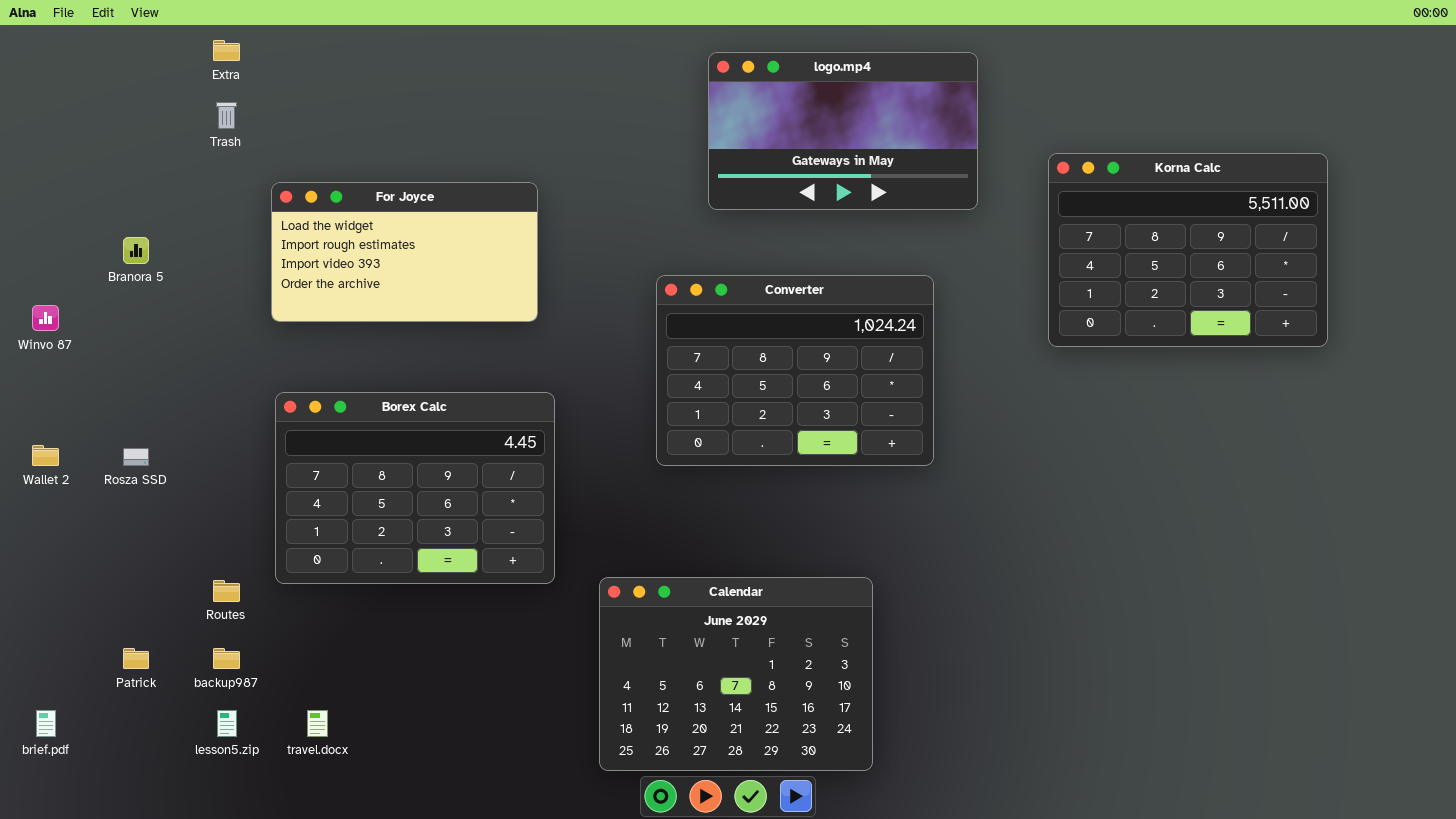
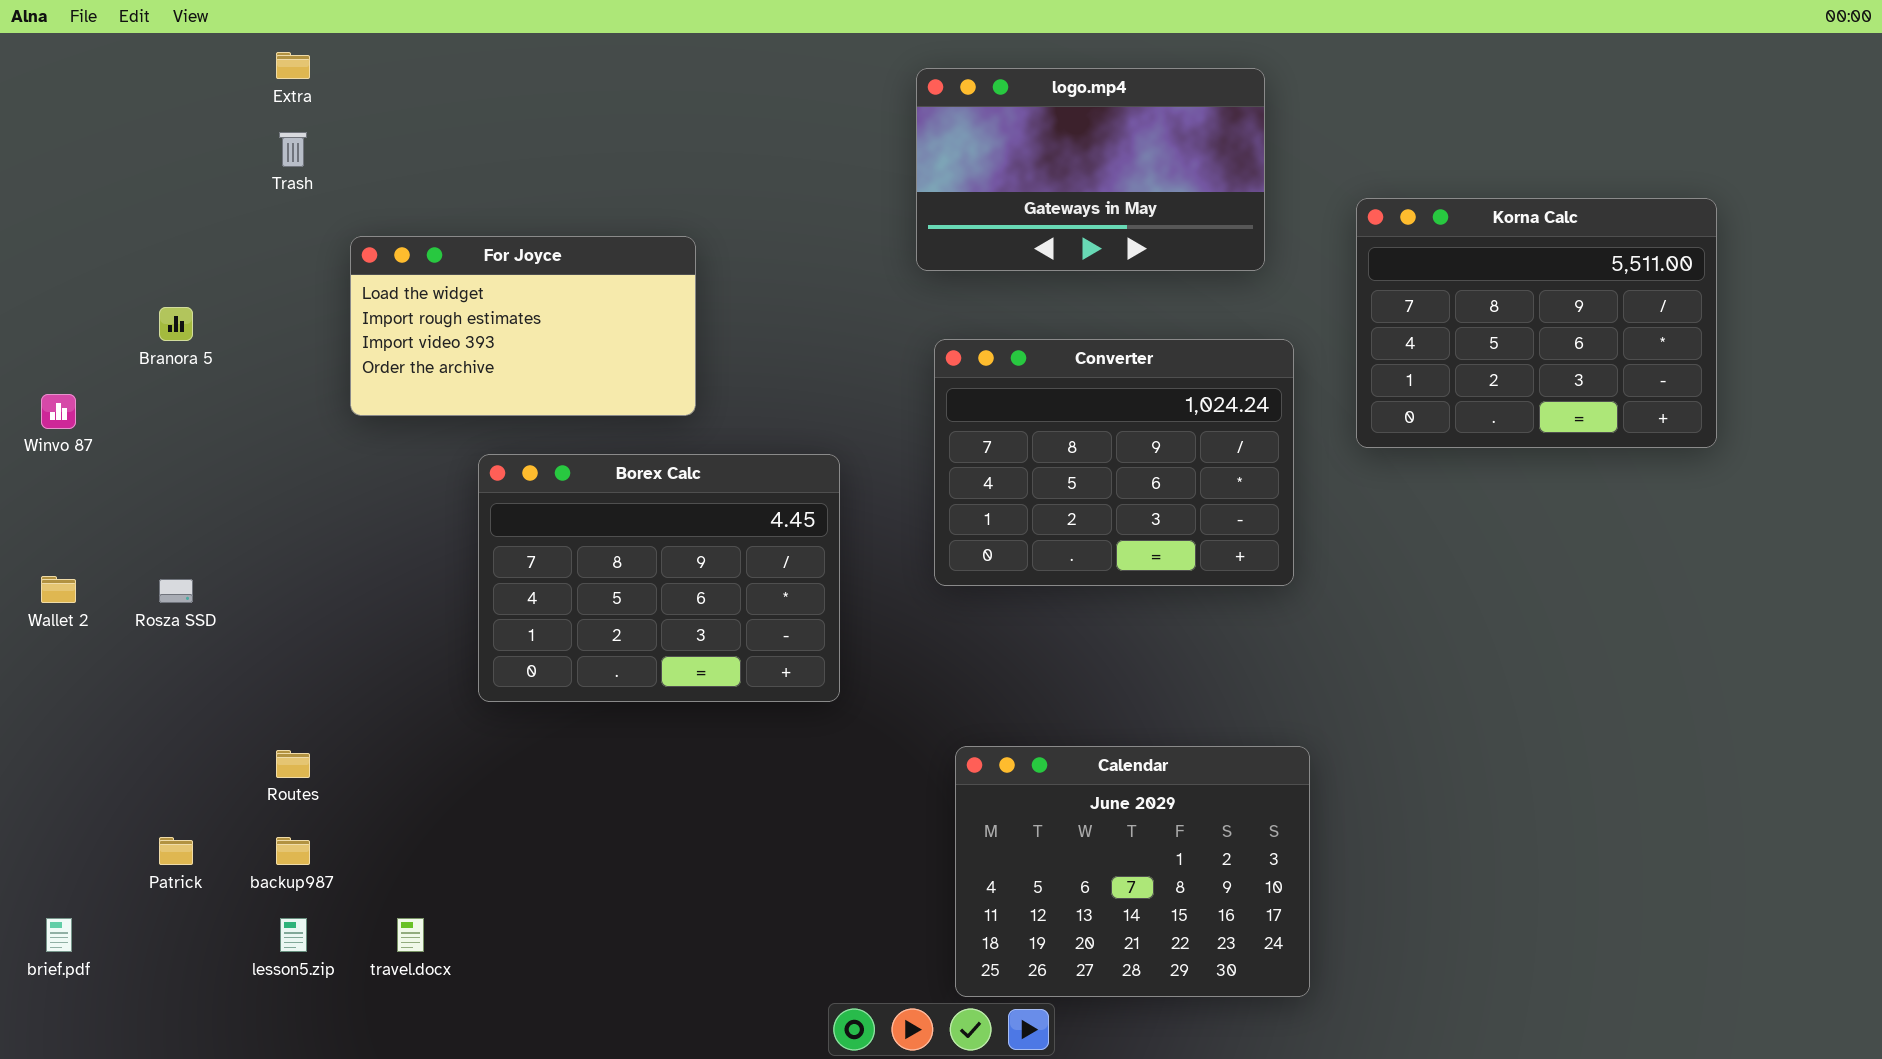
Converter: [656,275,934,466] -> [934,339,1294,586], moved
Borex Calc: [275,392,555,584] -> [478,454,840,702], moved
Calendar: [599,577,873,771] -> [955,746,1310,997], moved

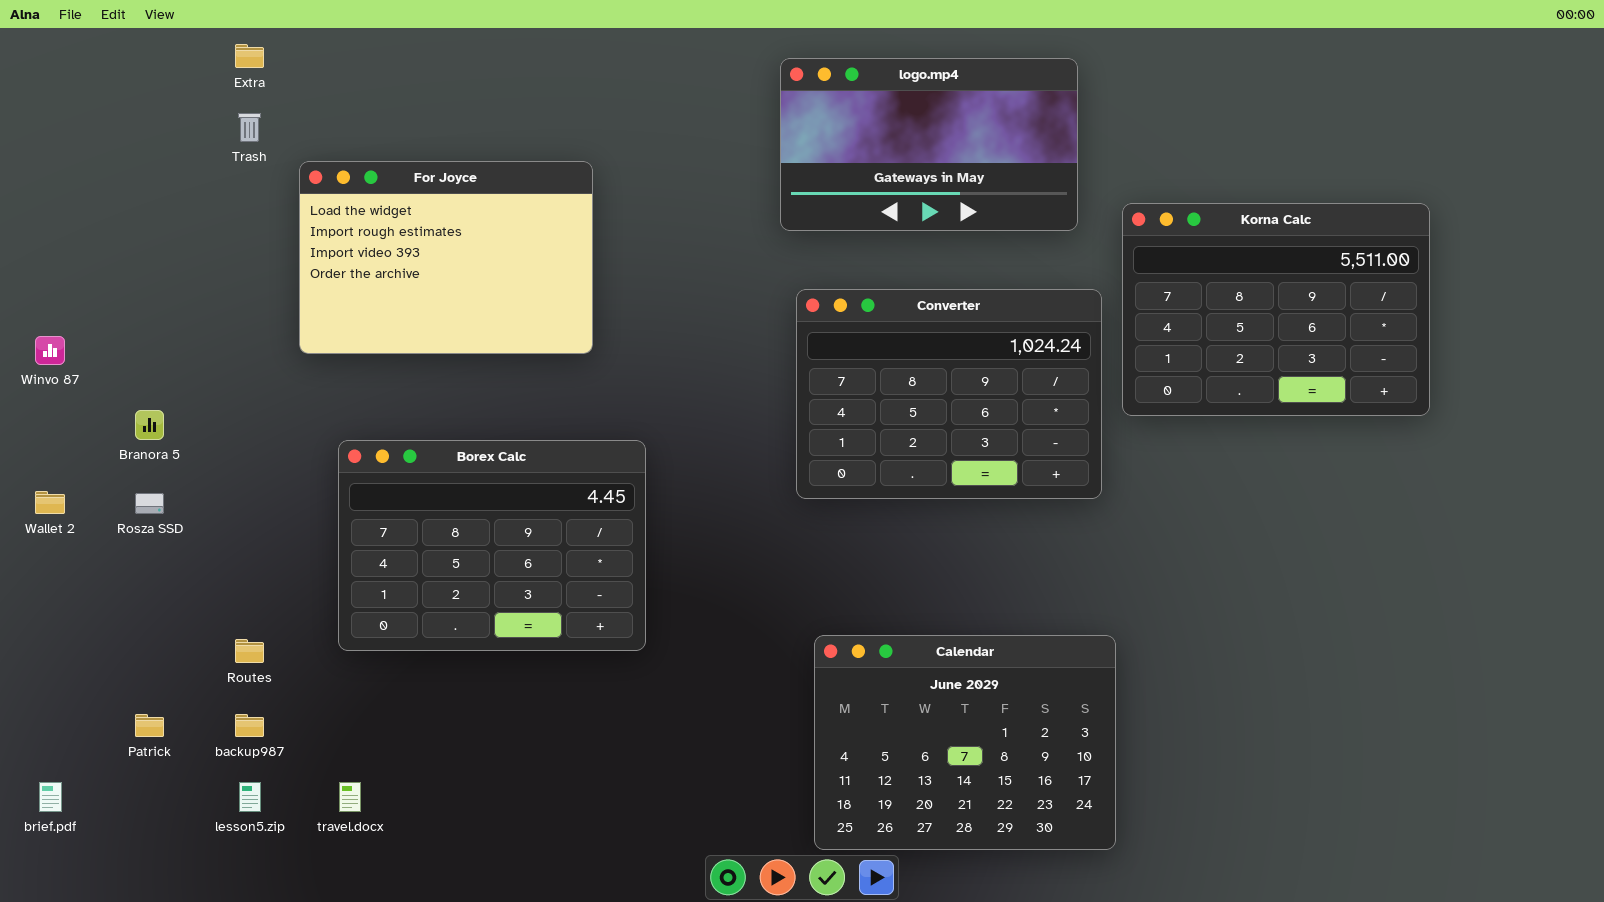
Korna Calc: [1356,198,1717,448] -> [1122,203,1430,416], moved
For Joyce: [350,236,696,416] -> [299,161,593,354], resized
Branora 5: [159,307,193,341] -> [135,410,164,440], moved
Borex Calc: [478,454,840,702] -> [338,440,646,651], moved

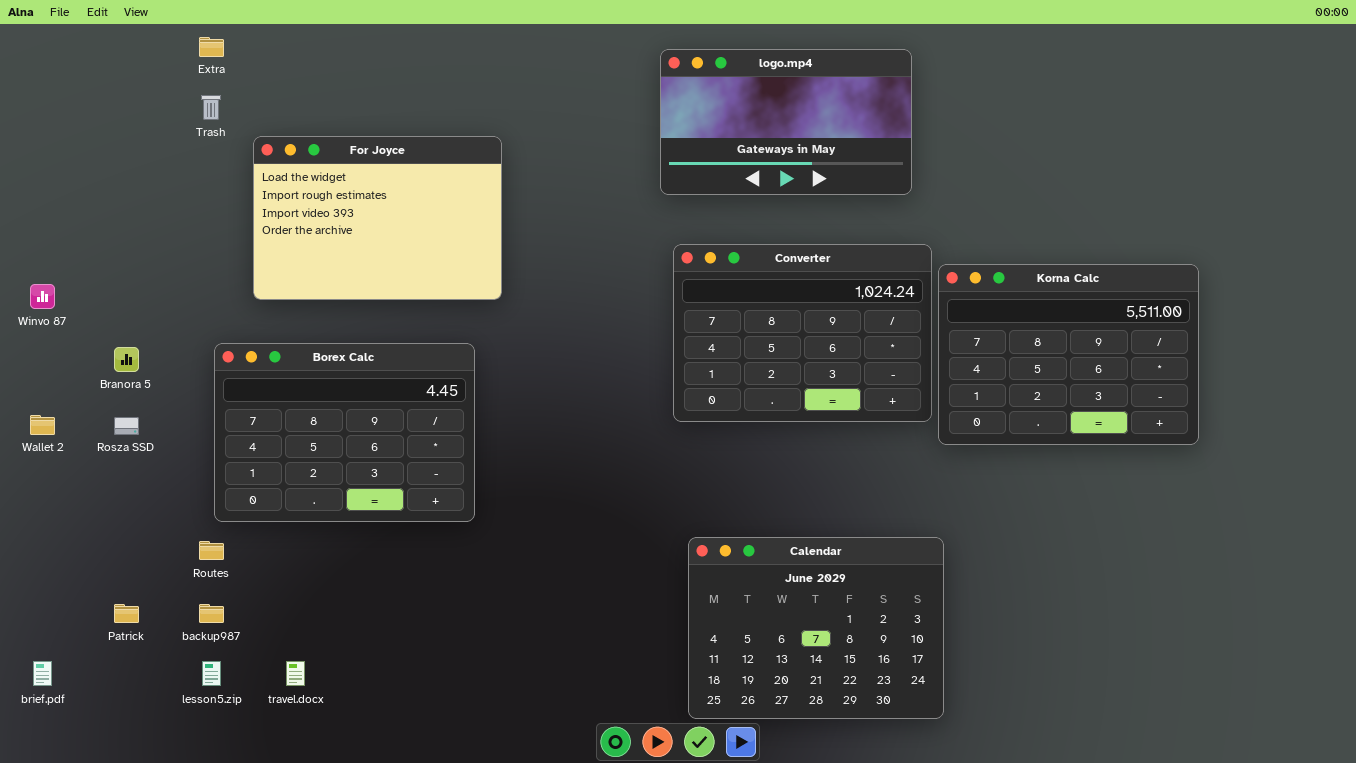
Korna Calc: [1122,203,1430,416] -> [938,264,1199,445], moved
Borex Calc: [338,440,646,651] -> [214,343,475,522], moved

